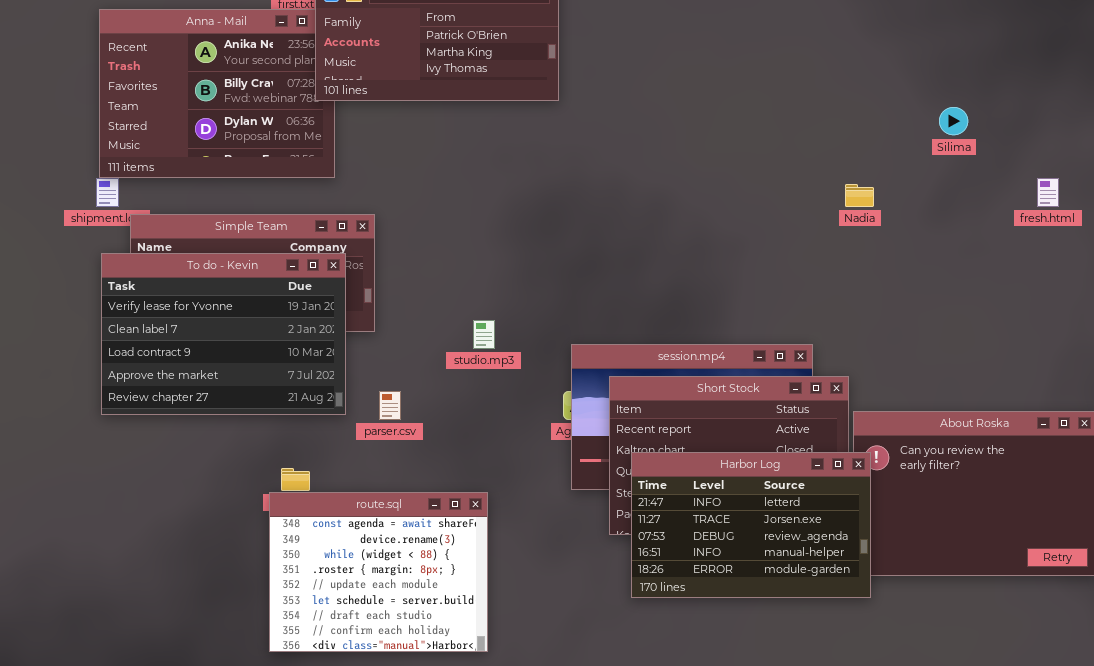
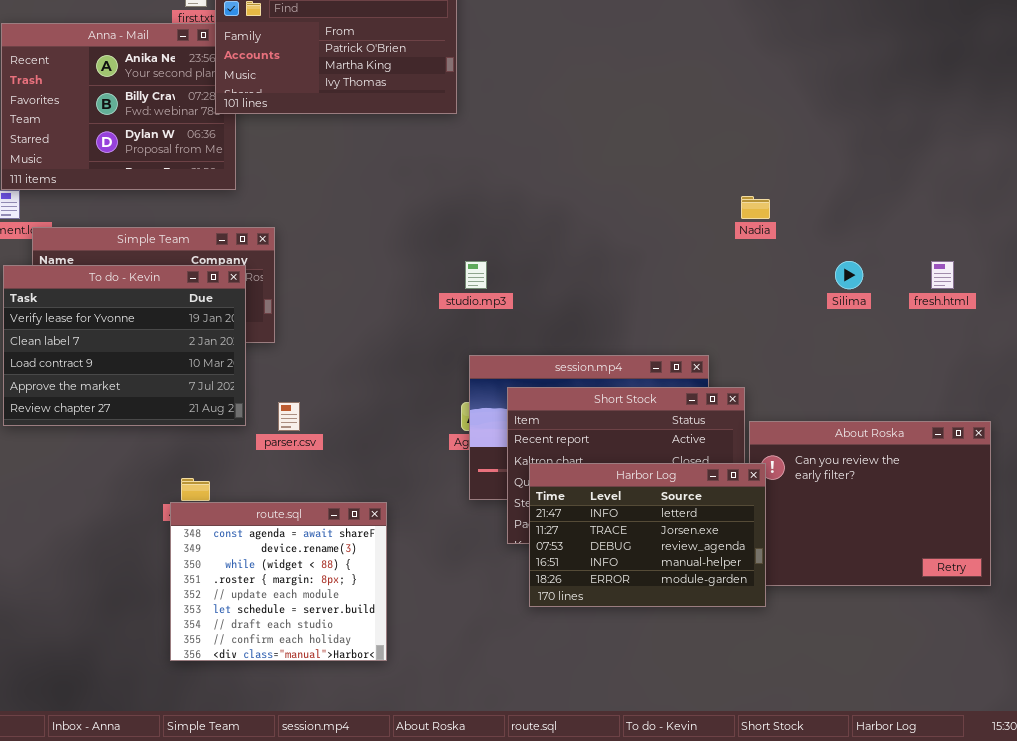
Silima: [939,107,968,135] -> [835,261,863,289], moved
fresh.html: [1037,178,1059,207] -> [931,261,954,289], moved
studio.mp3: [473,320,495,349] -> [465,261,487,289], moved

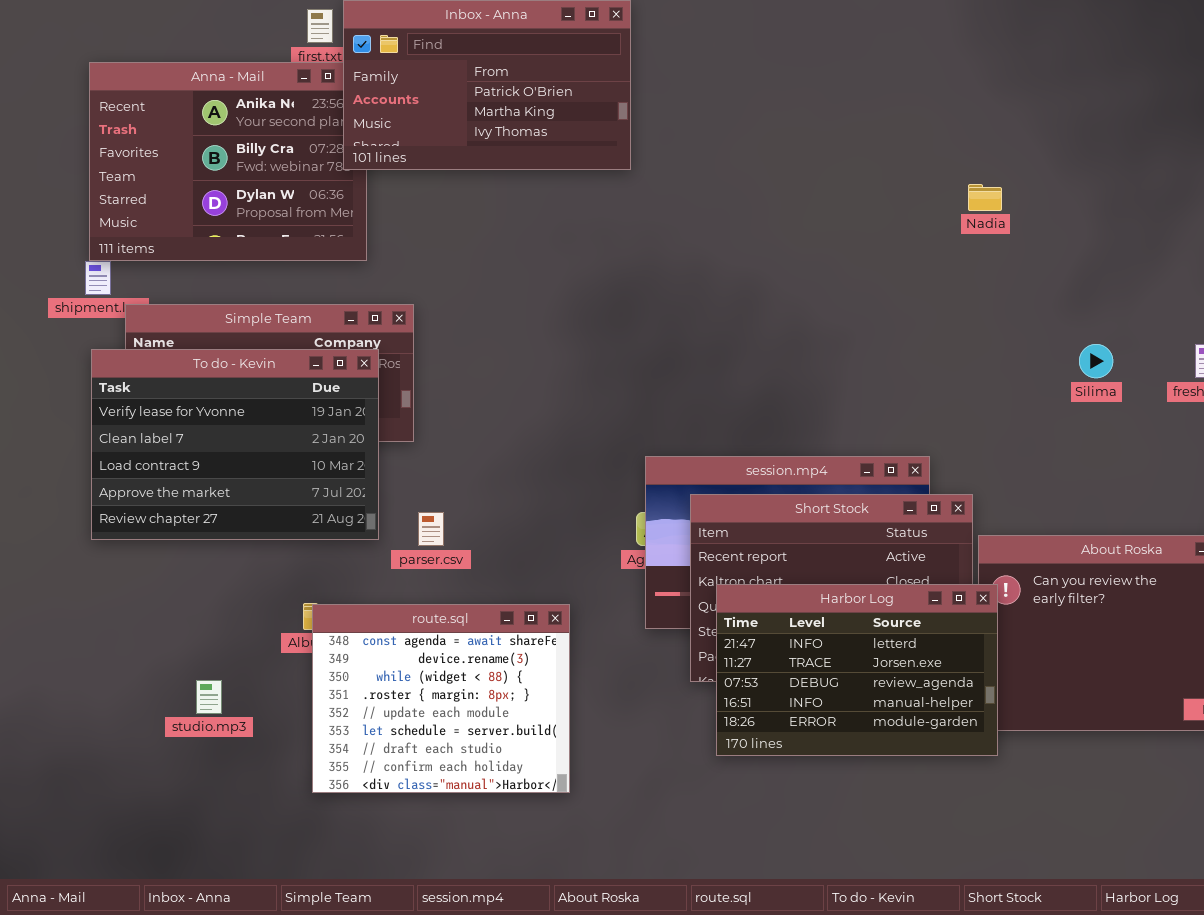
Nadia: [741,196,770,219] -> [968,184,1002,211], moved
studio.mp3: [465,261,487,289] -> [196,680,222,714], moved
route.sql: [170,502,387,661] -> [312,604,570,793], moved

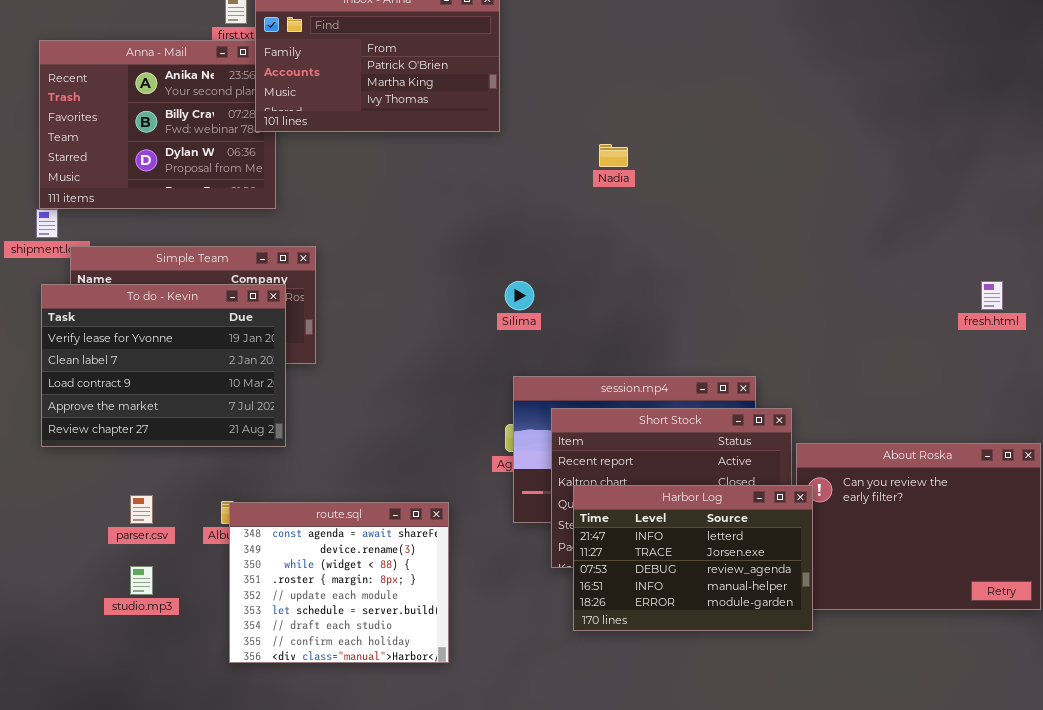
Nadia: [968,184,1002,211] -> [599,144,628,167], moved
Silima: [1079,344,1113,378] -> [505,281,534,310], moved
parser.csv: [418,512,444,546] -> [130,495,153,524], moved

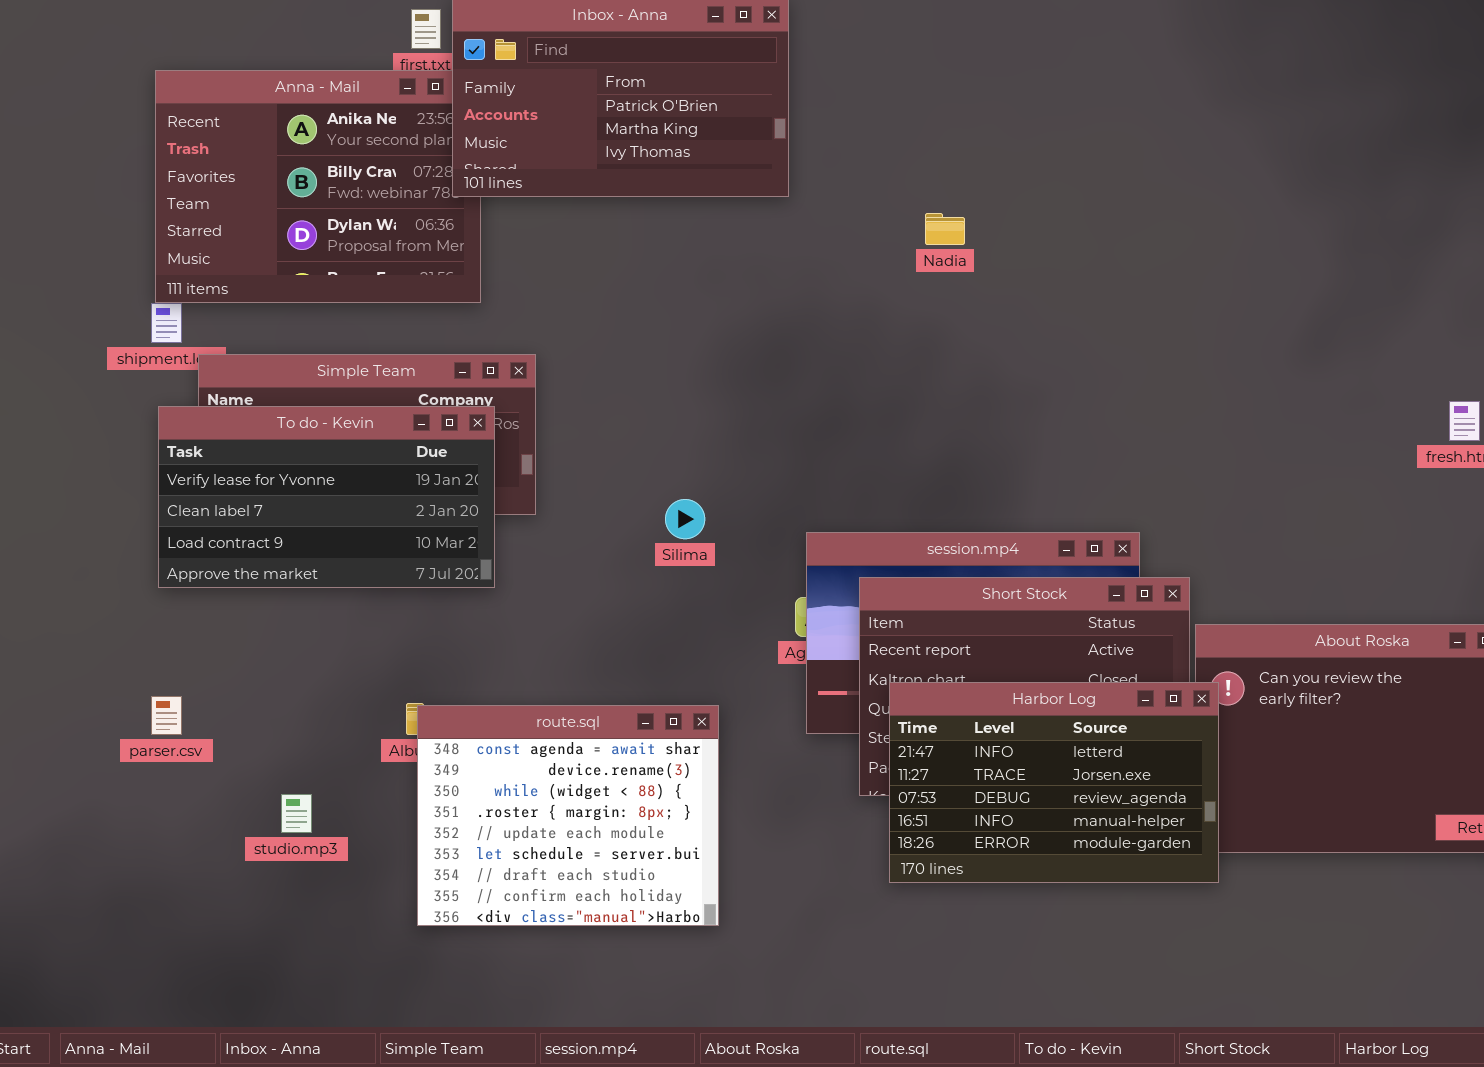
Silima: [505,281,534,310] -> [665,499,705,539], moved
To do - Kevin: [41,284,286,447] -> [158,406,495,588], resized
parser.csv: [130,495,153,524] -> [151,696,182,735], moved

